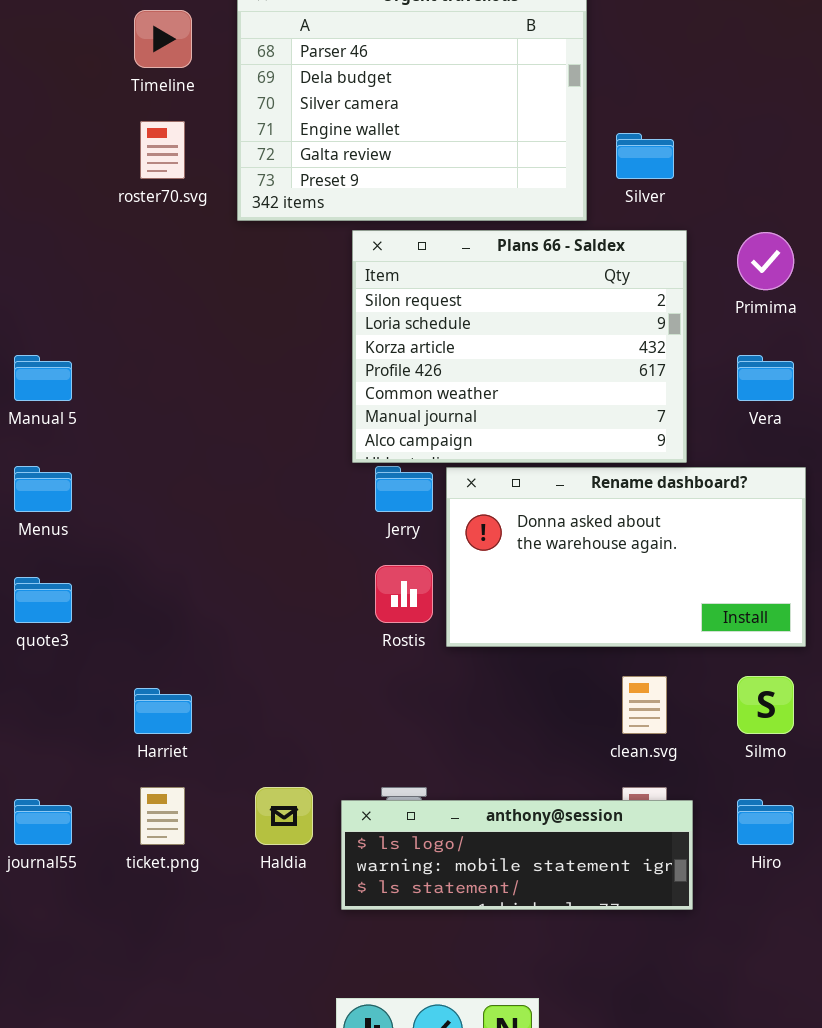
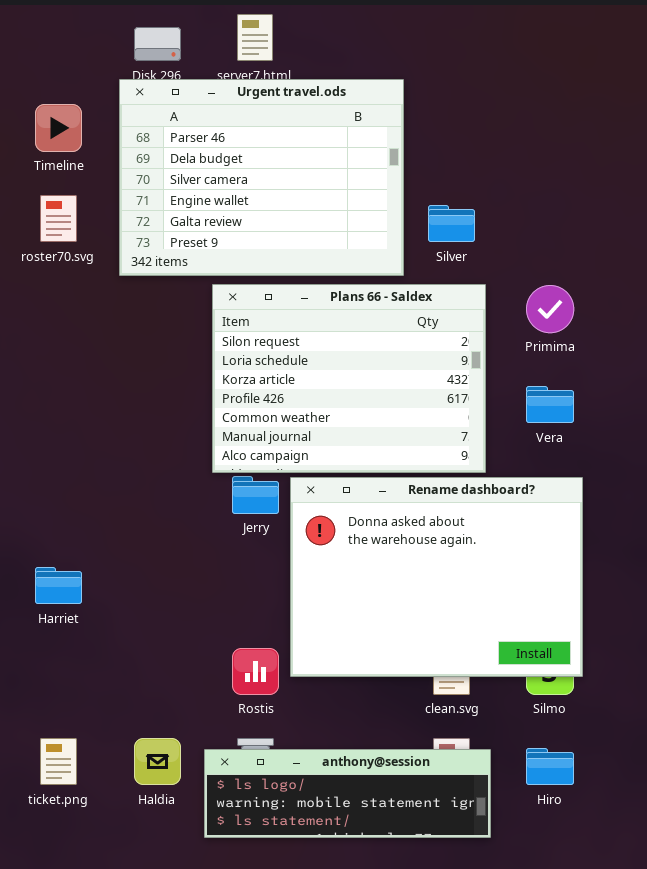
Rename dashboard?: [446,467,806,647] -> [290,477,583,677], resized
Rostis: [375,565,433,623] -> [232,648,279,695], moved
Harriet: [134,688,192,734] -> [35,567,82,604], moved

